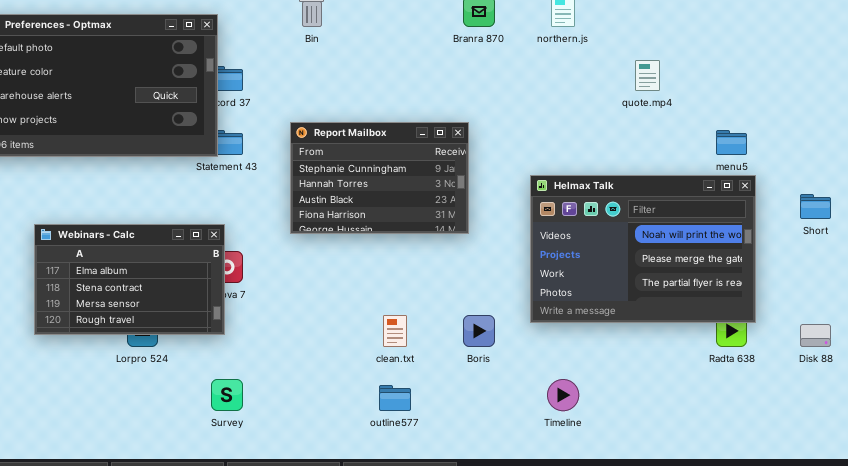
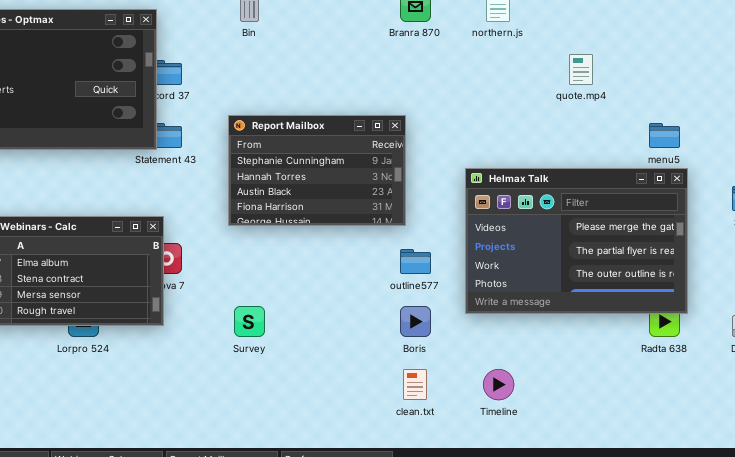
Helmax Talk: [530,175,756,323] -> [465,168,688,314], scrolled down 1 row
clean.txt: [383,315,407,347] -> [403,369,427,400], moved
Survey: [211,379,243,411] -> [234,306,265,337], moved
outline577: [379,385,411,411] -> [400,249,431,274], moved

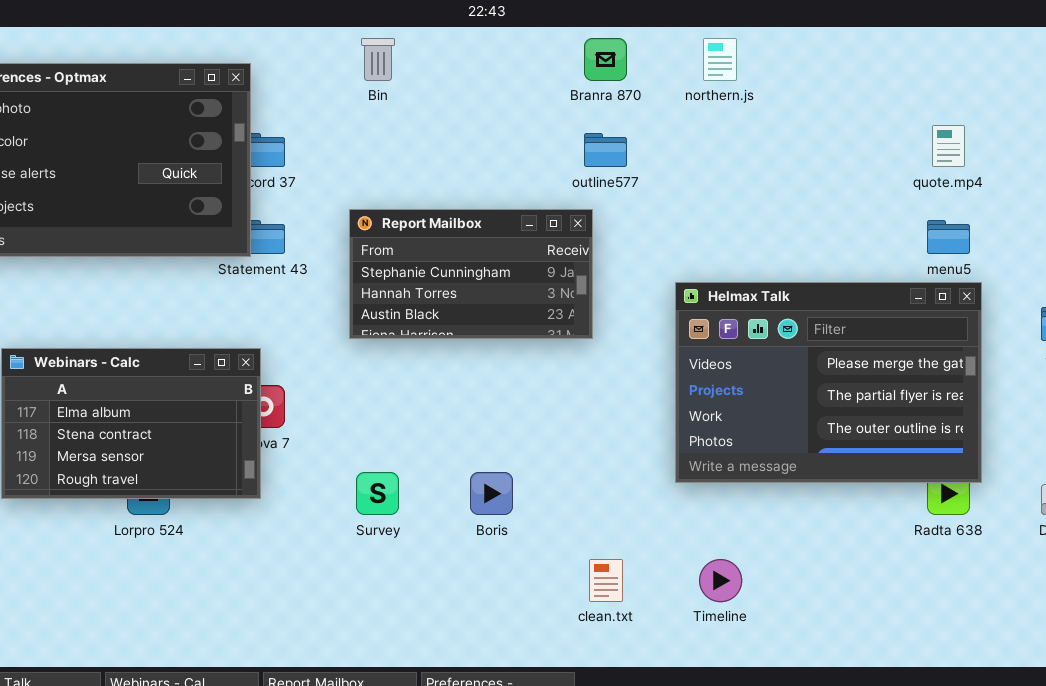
quote.mp4: [569,54,593,85] -> [932,125,965,167], moved
Report Mailbox: [228,115,406,226] -> [349,209,593,339], resized
outline577: [400,249,431,274] -> [584,133,627,167], moved
Boris: [400,306,431,337] -> [470,472,513,515], moved

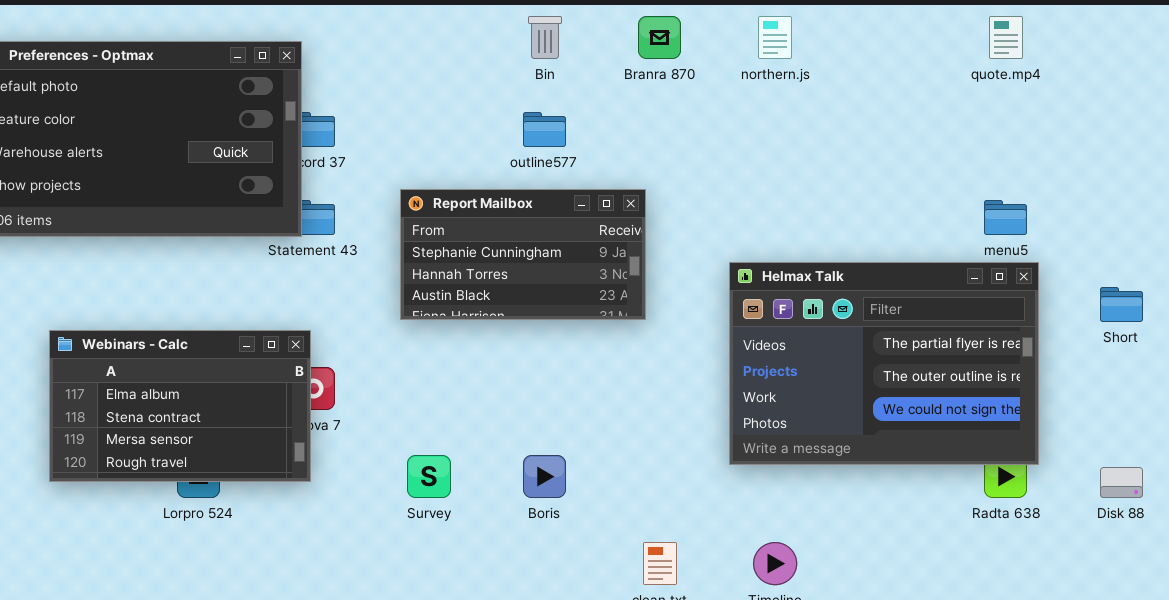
Bin: [361,38,395,81] -> [528,16,562,59], moved
quote.mp4: [932,125,965,167] -> [989,16,1023,59], moved
outline577: [584,133,627,167] -> [523,112,566,147], moved
Helmax Talk: [675,282,982,483] -> [729,262,1039,465], scrolled down 1 row

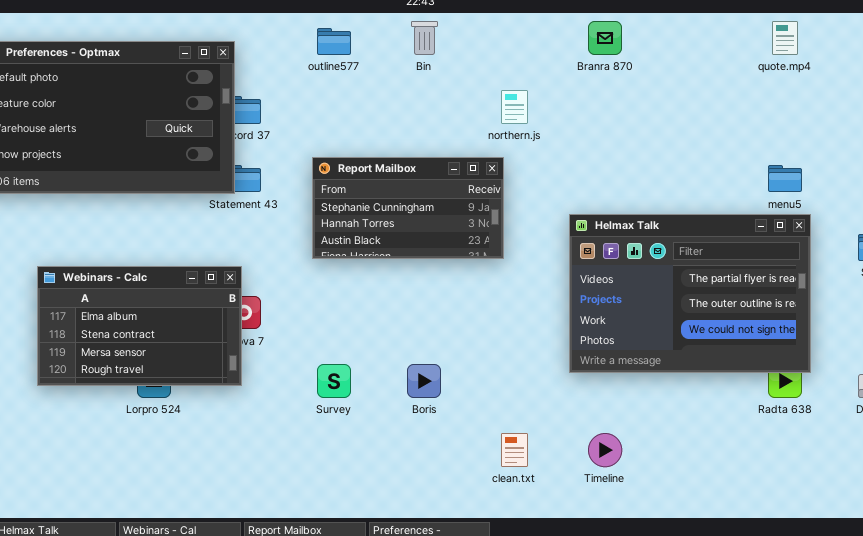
Branra 870: [638,16,681,59] -> [588,21,622,55], moved
northern.js: [758,16,792,59] -> [501,90,528,124], moved
outline577: [523,112,566,147] -> [317,28,351,55], moved

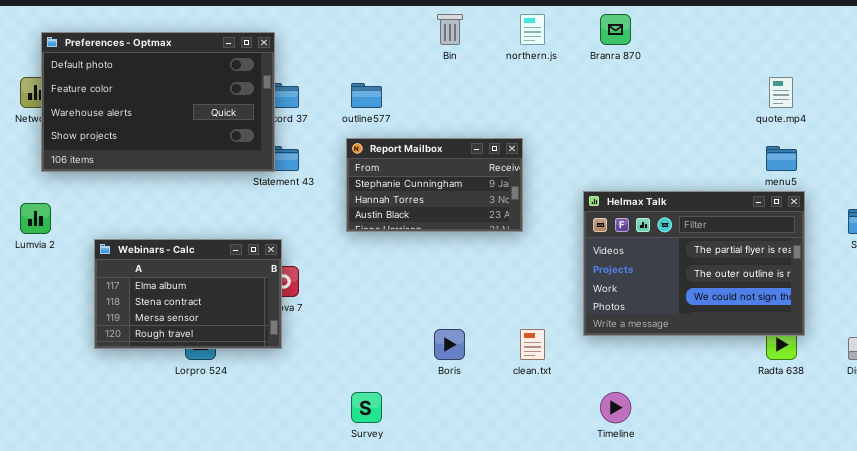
quote.mp4: [772,21,798,55] -> [769,77,793,108], moved
outline577: [317,28,351,55] -> [351,83,382,108], moved
northern.js: [501,90,528,124] -> [520,14,545,45], moved
Survey: [317,364,351,398] -> [351,392,382,423], moved
clean.txt: [501,433,528,467] -> [520,329,545,360], moved

